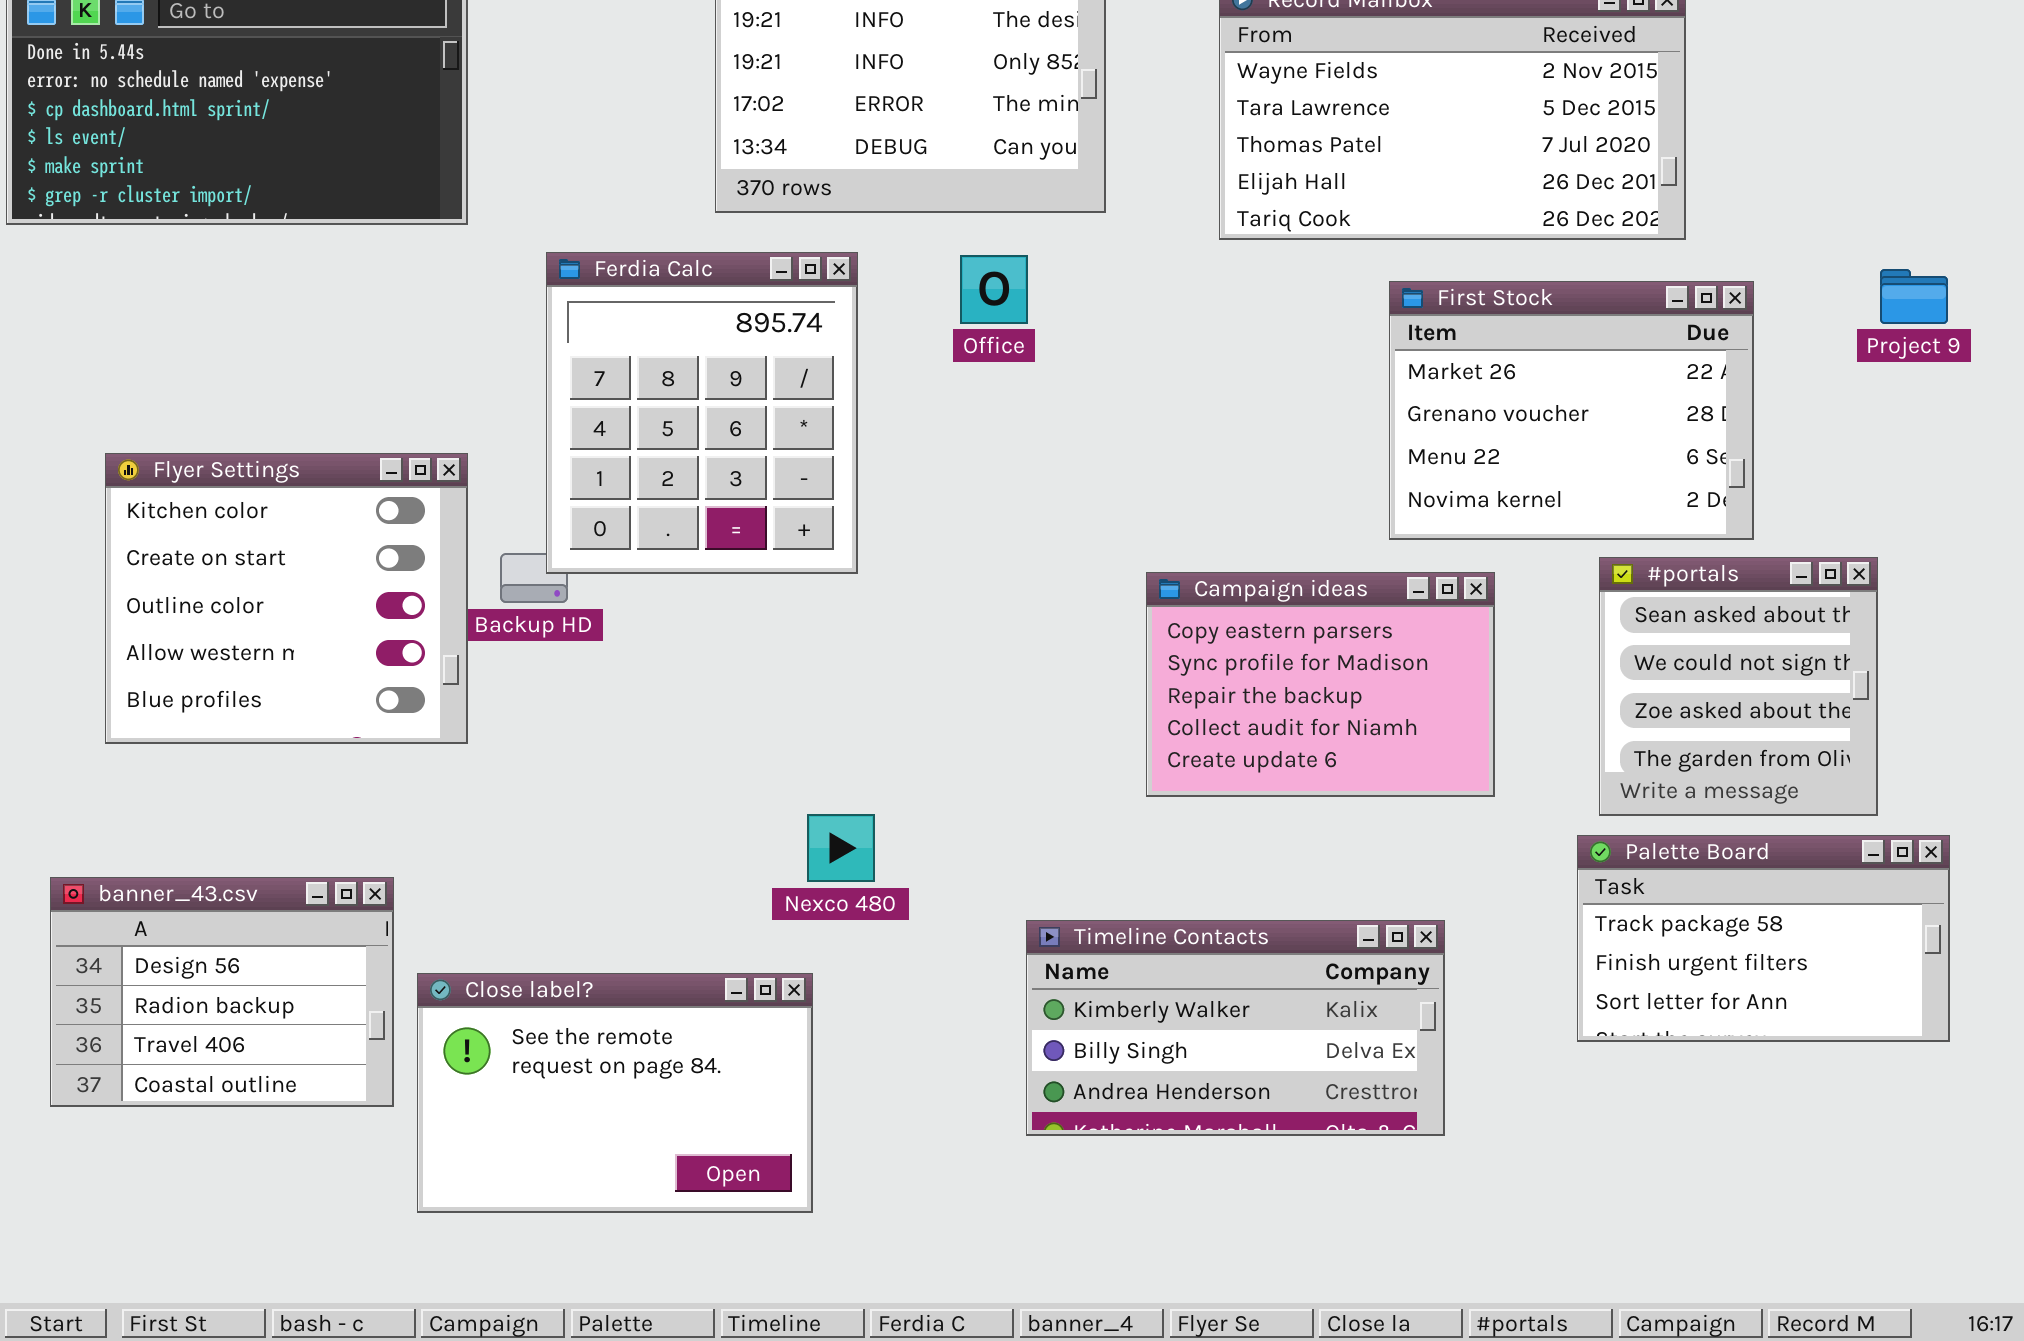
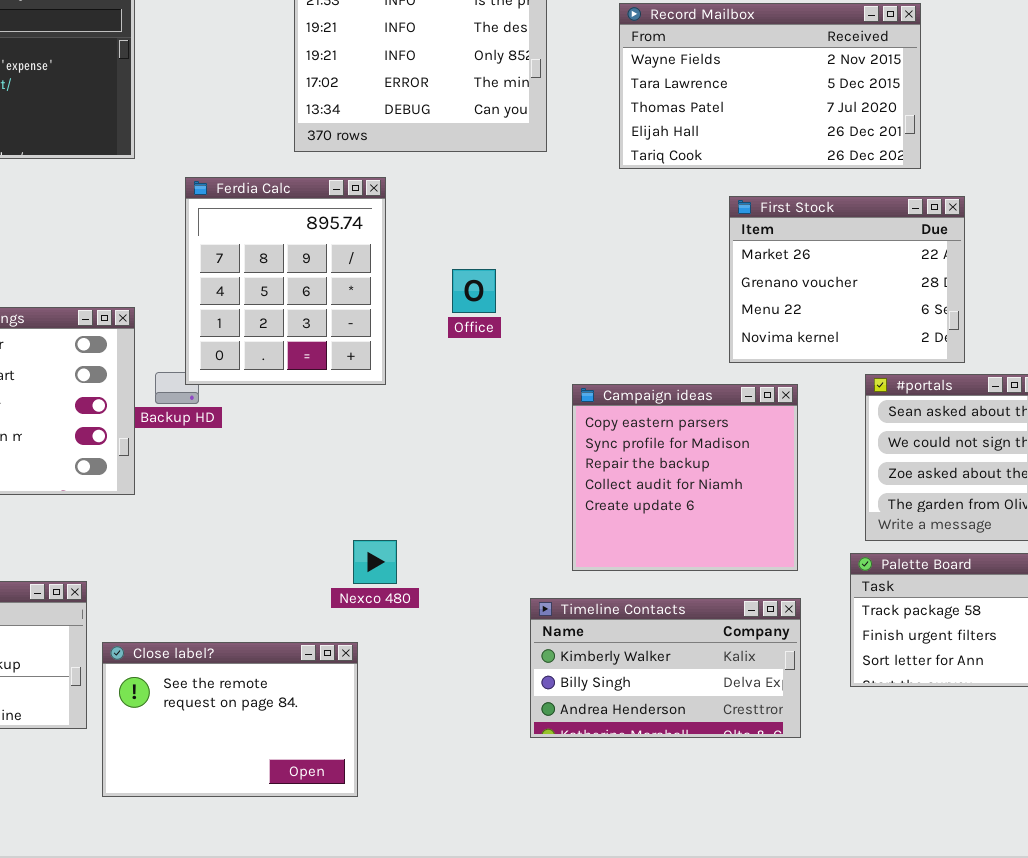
Office: [960,255,1028,324] -> [452,269,496,313], moved
Campaign ideas: [1146,572,1495,797] -> [572,384,798,571], resized
Timeline Contacts: [1026,920,1445,1136] -> [530,598,801,738], moved

